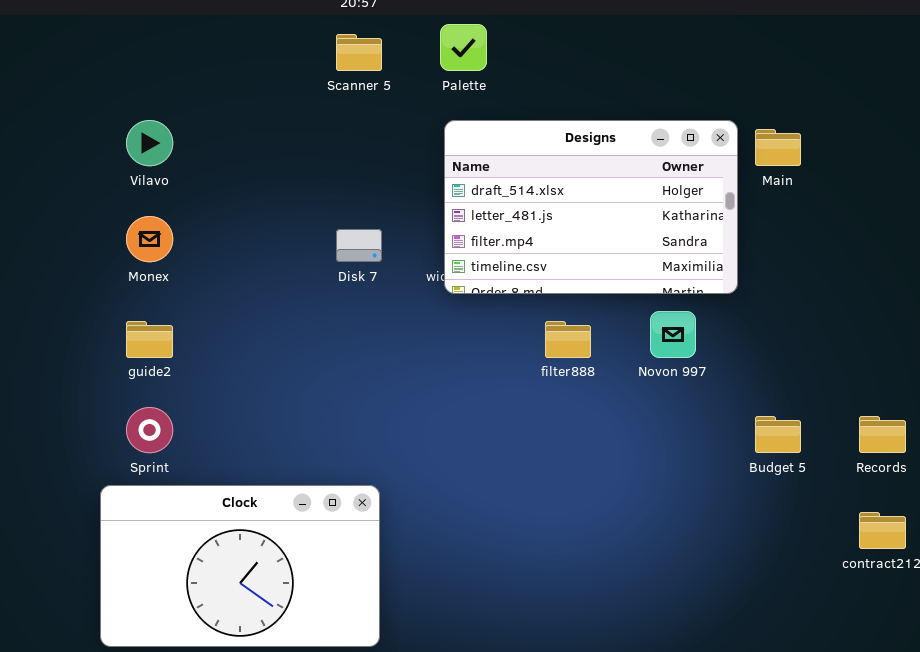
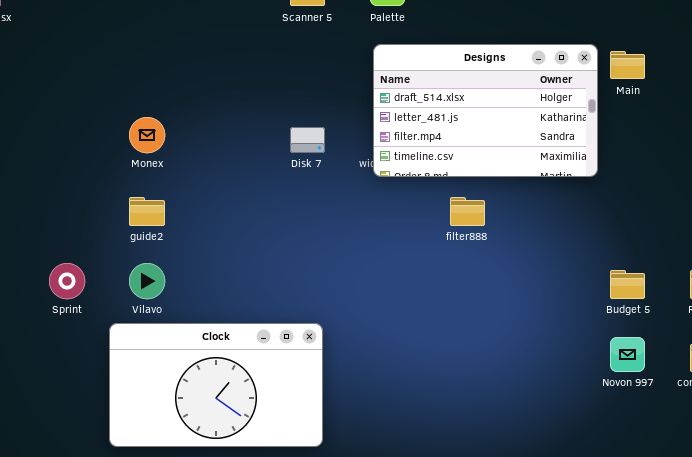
Vilavo: [126,120,173,166] -> [129,263,165,299], moved
Novon 997: [650,311,696,358] -> [610,337,645,372], moved
Sprint: [126,407,173,453] -> [49,263,85,299], moved

